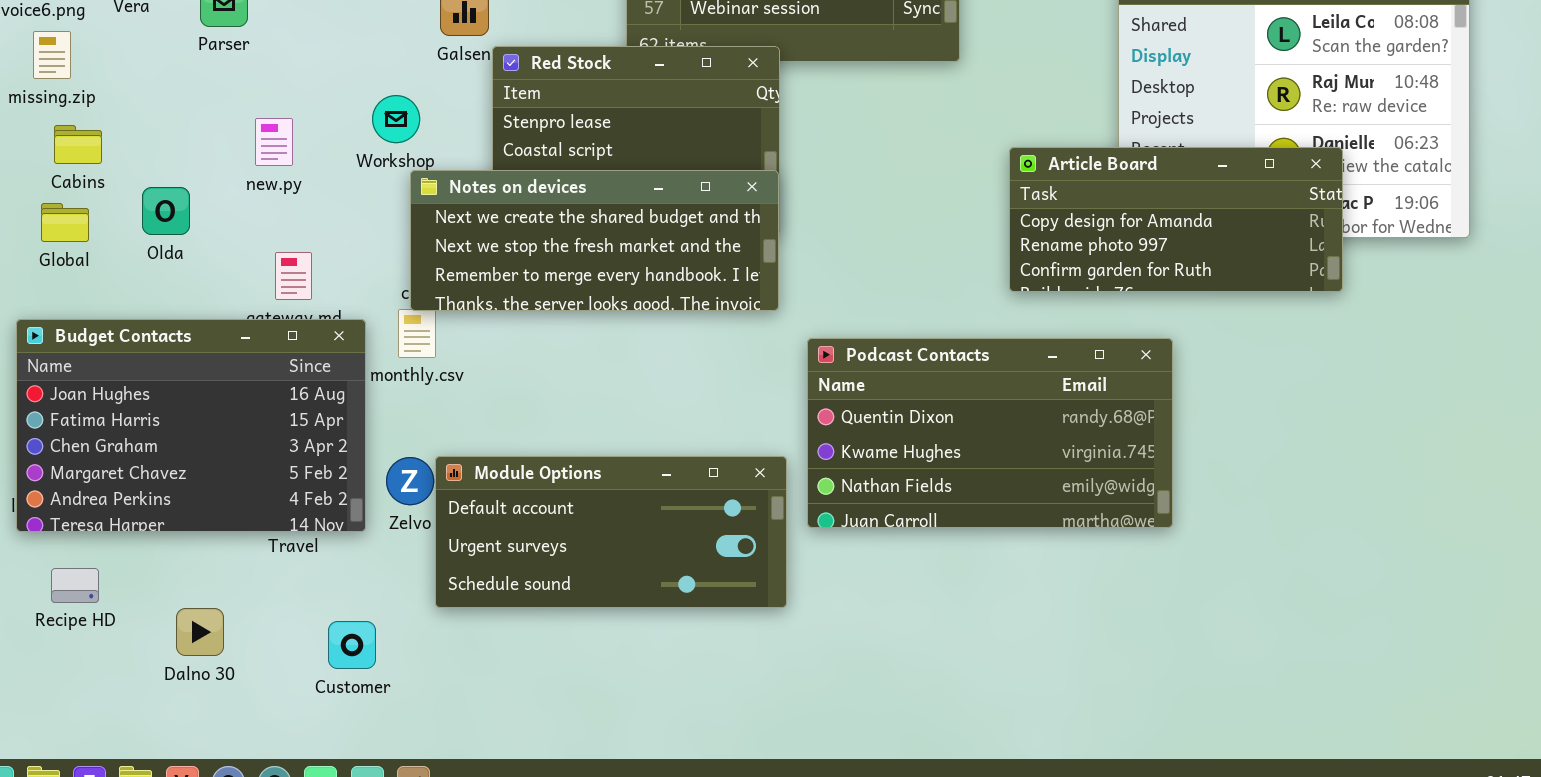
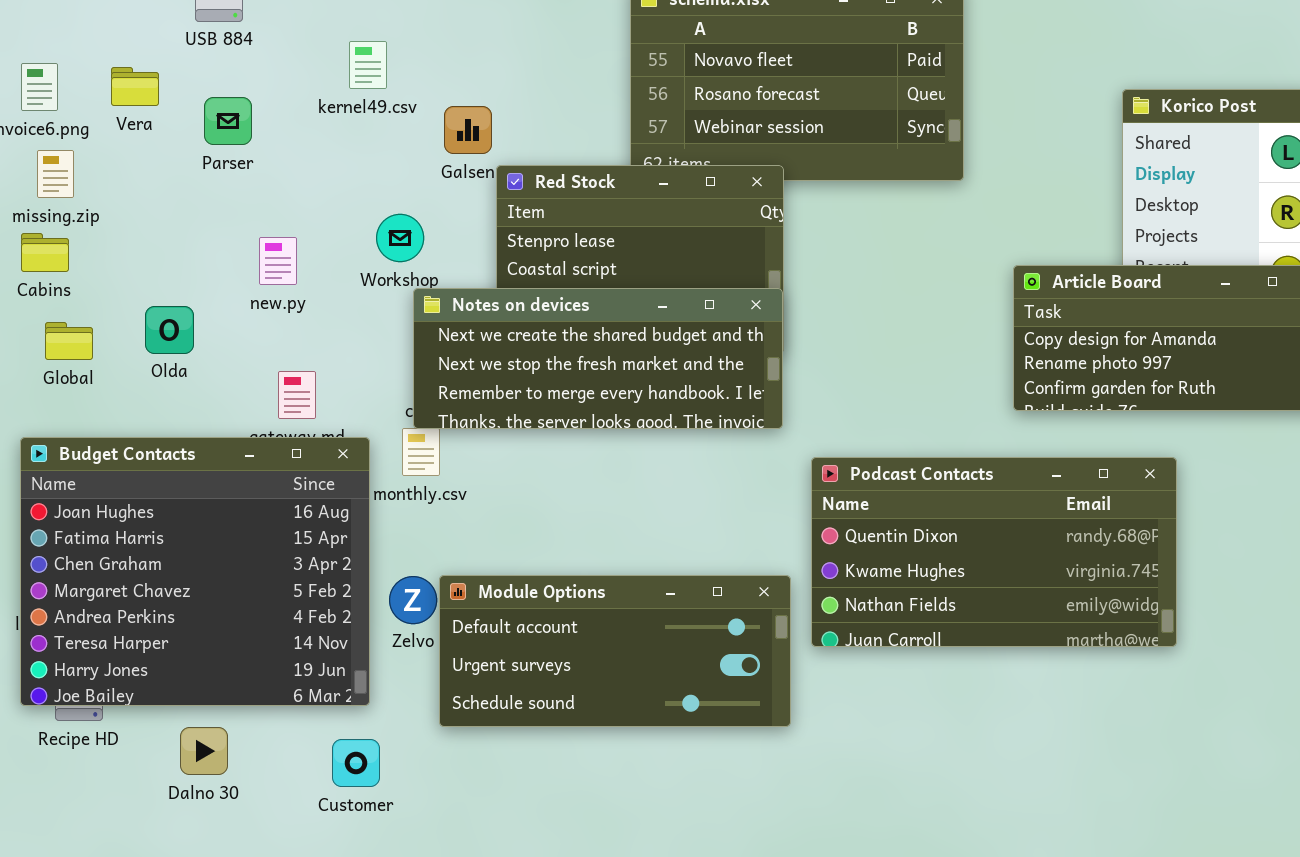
Cabins: [54,125,102,164] -> [21,233,69,272], moved
Budget Contacts: [16,319,366,532] -> [20,437,370,706], resized

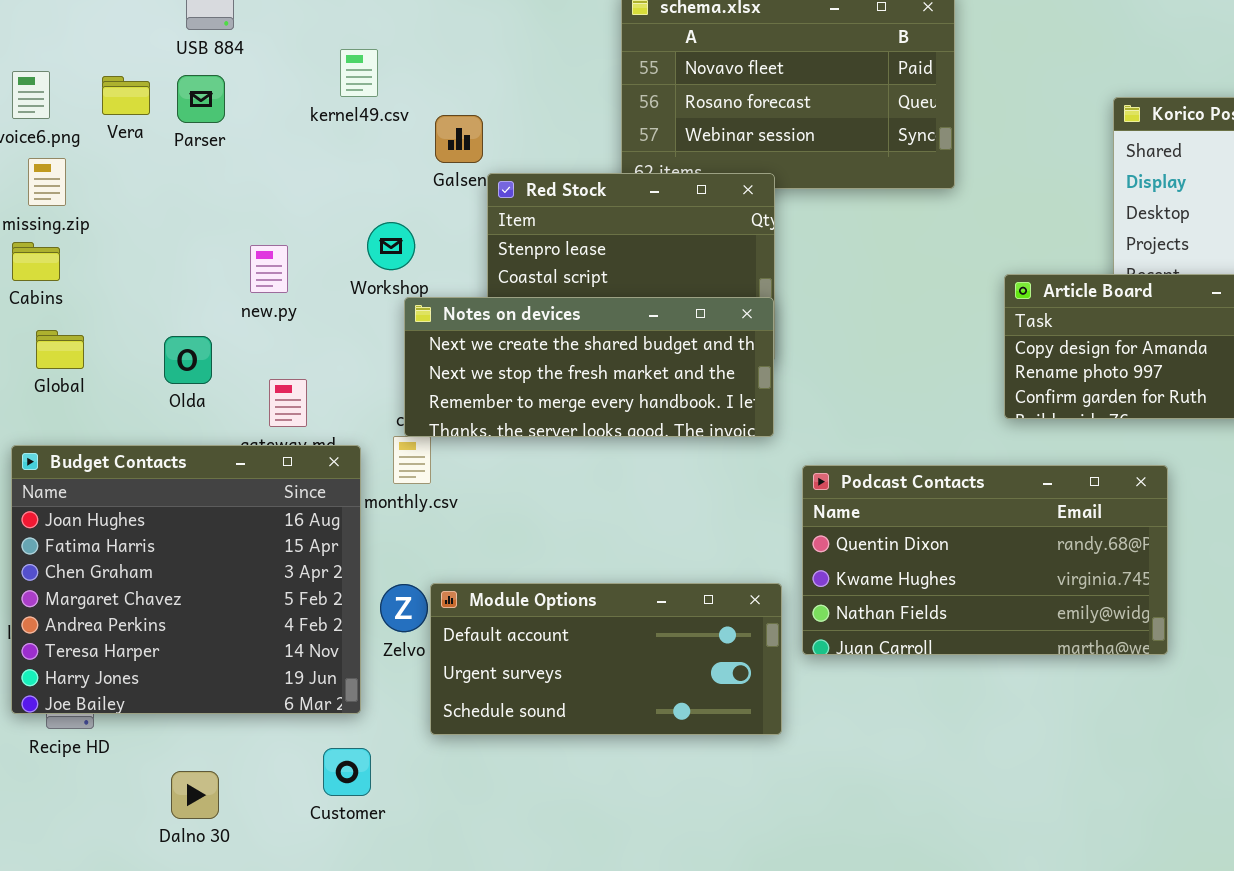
Parser: [204,97,252,145] -> [177,75,225,123], moved
Olda: [145,306,194,354] -> [164,336,212,384], moved
Dalno 30: [180,727,228,775] -> [171,771,219,819], moved

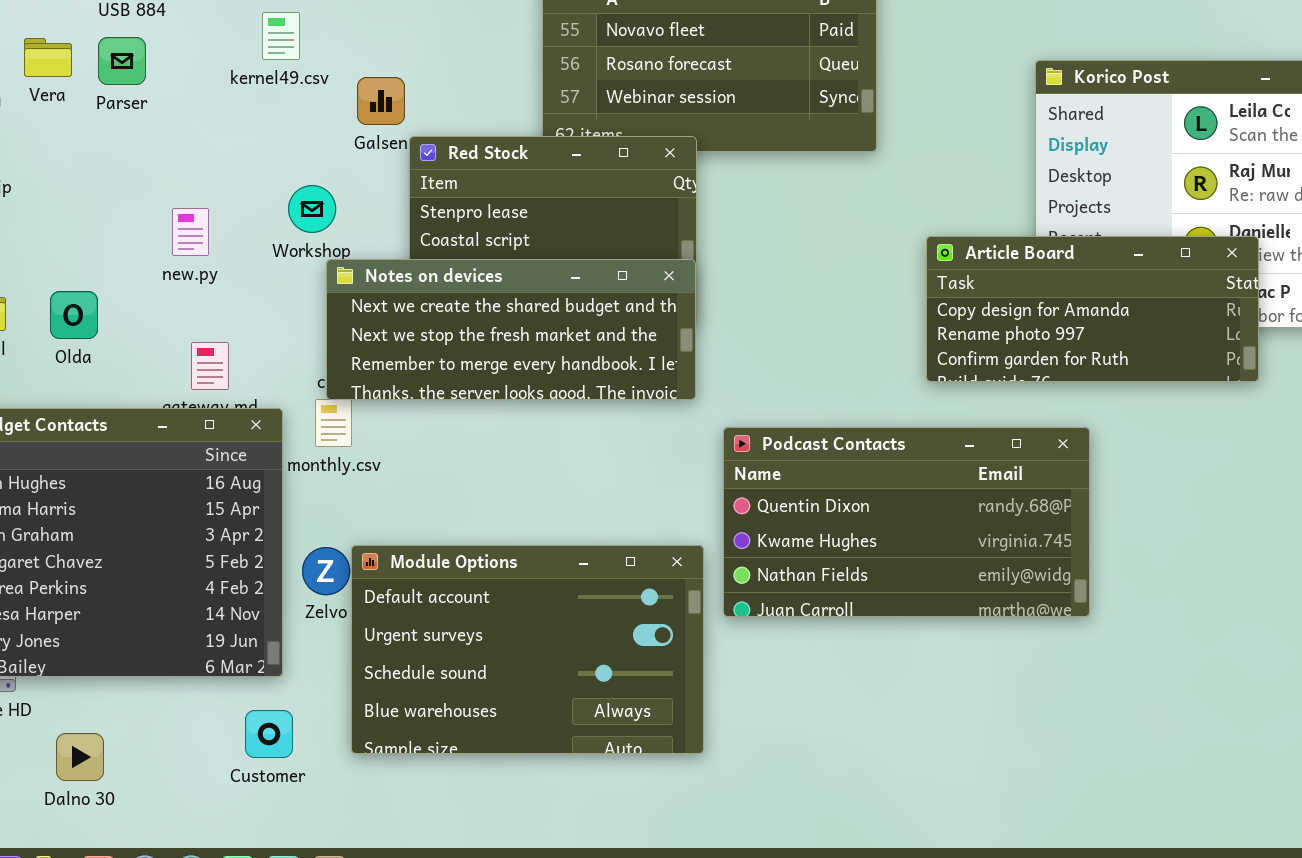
Olda: [164,336,212,384] -> [50,291,98,339], moved
Module Options: [430,583,782,735] -> [351,545,704,754], resized
Dalno 30: [171,771,219,819] -> [56,733,104,781], moved

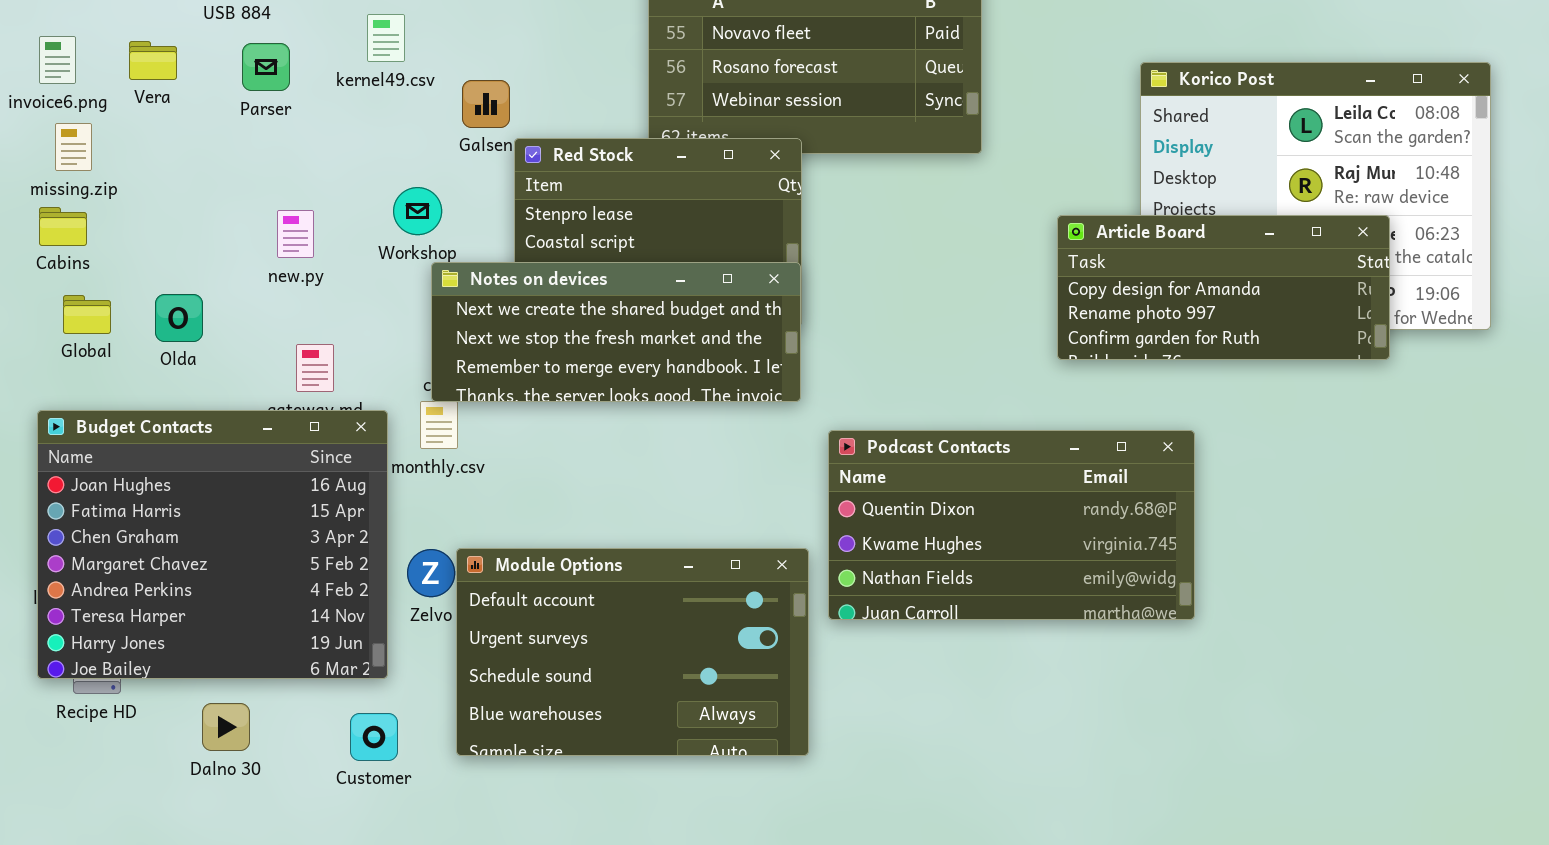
Parser: [98,37,146,85] -> [242,43,290,91], moved
Article Board: [926,236,1259,382] -> [1057,215,1390,360], moved
Dalno 30: [56,733,104,781] -> [202,703,250,751], moved

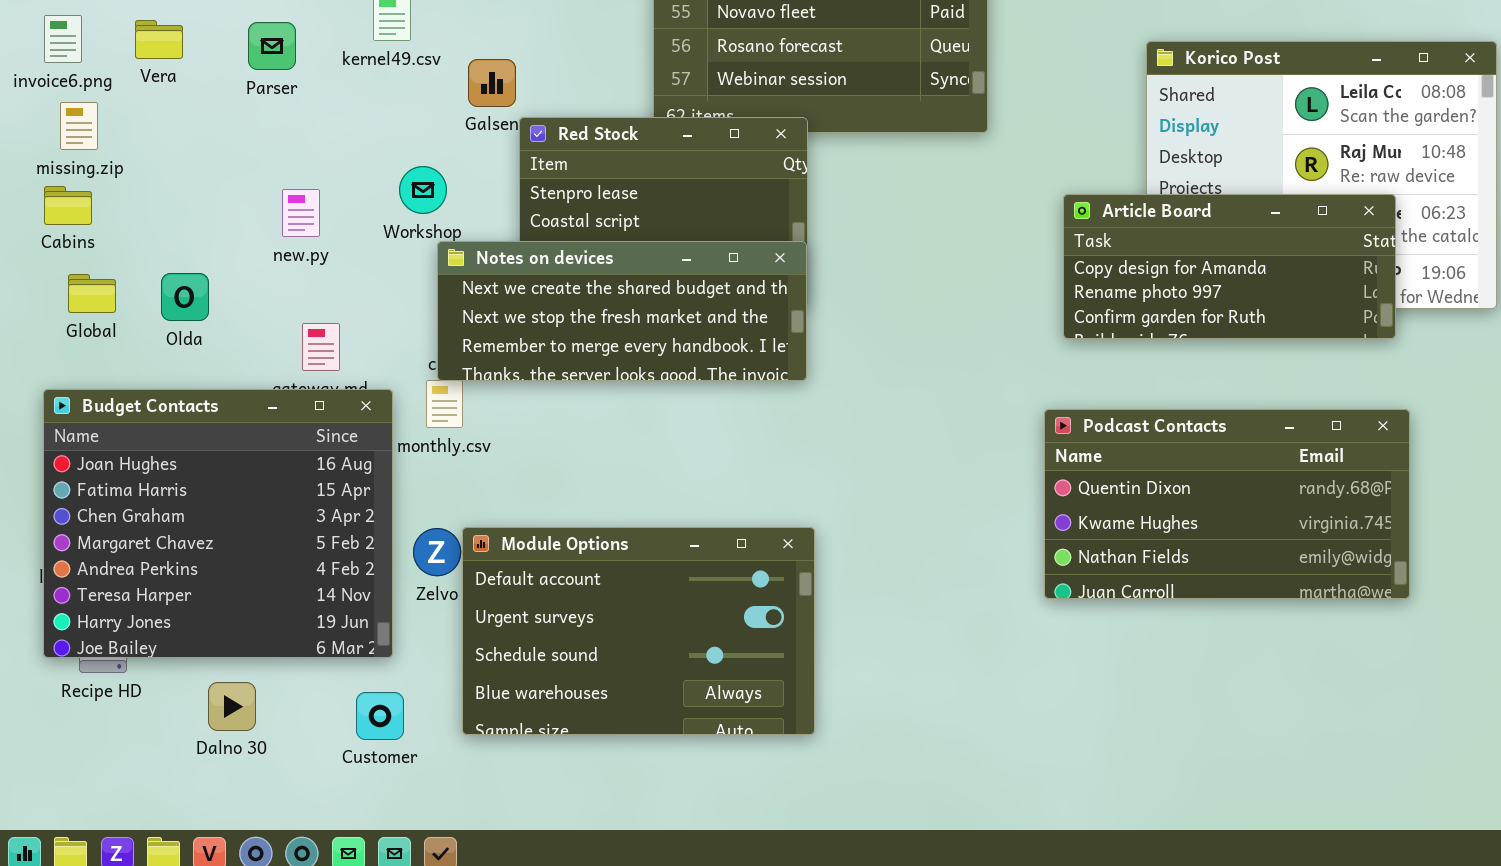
Podcast Contacts: [828,430,1195,620] -> [1044,409,1410,599], moved

